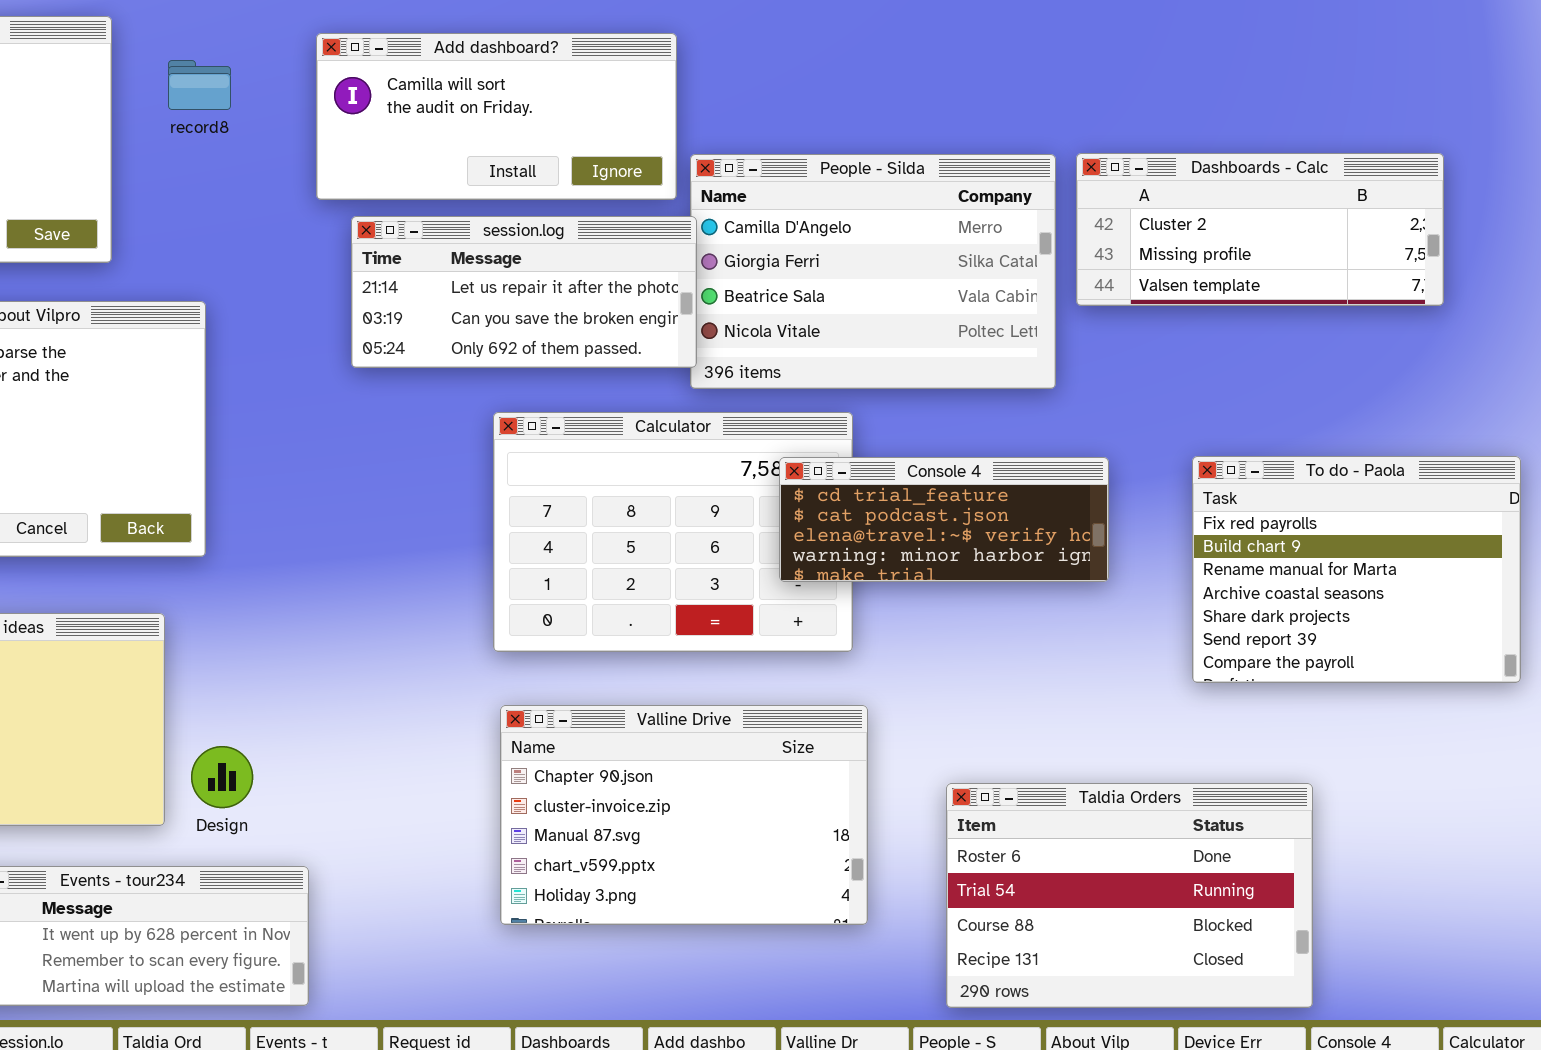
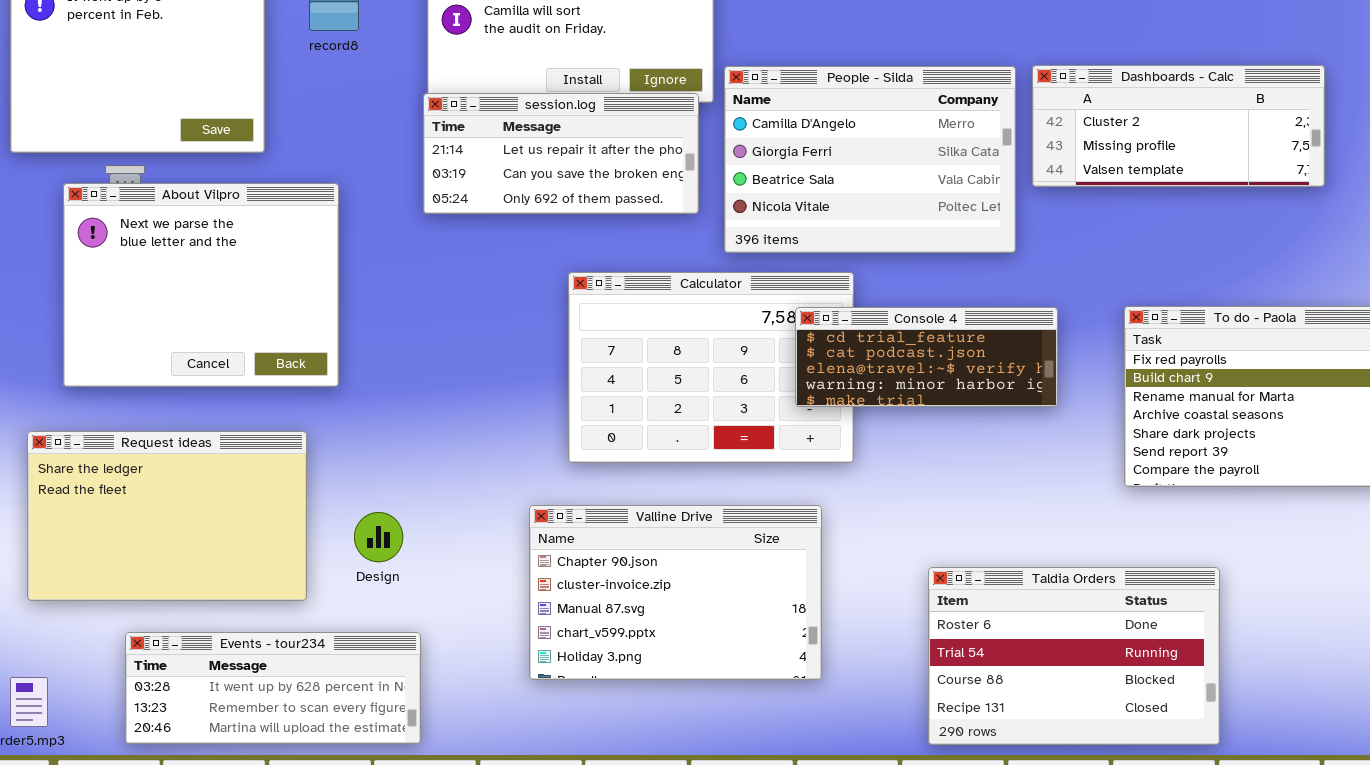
session.log: [351,216,697,368] -> [423,93,699,214], moved
Valline Drive: [500,705,868,925] -> [529,505,822,680], moved
Design: [191,746,253,808] -> [354,512,403,562], moved

